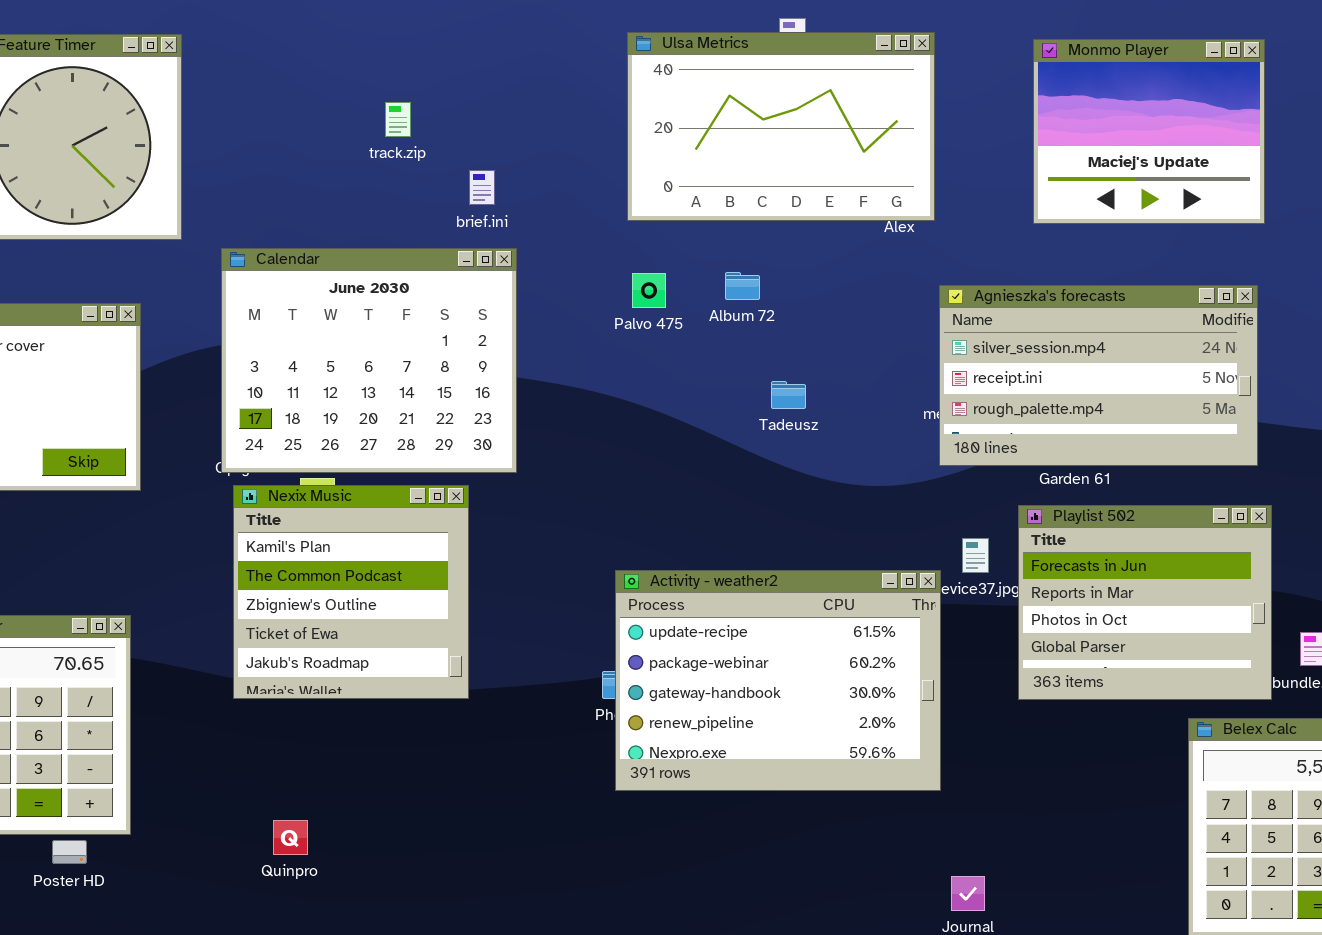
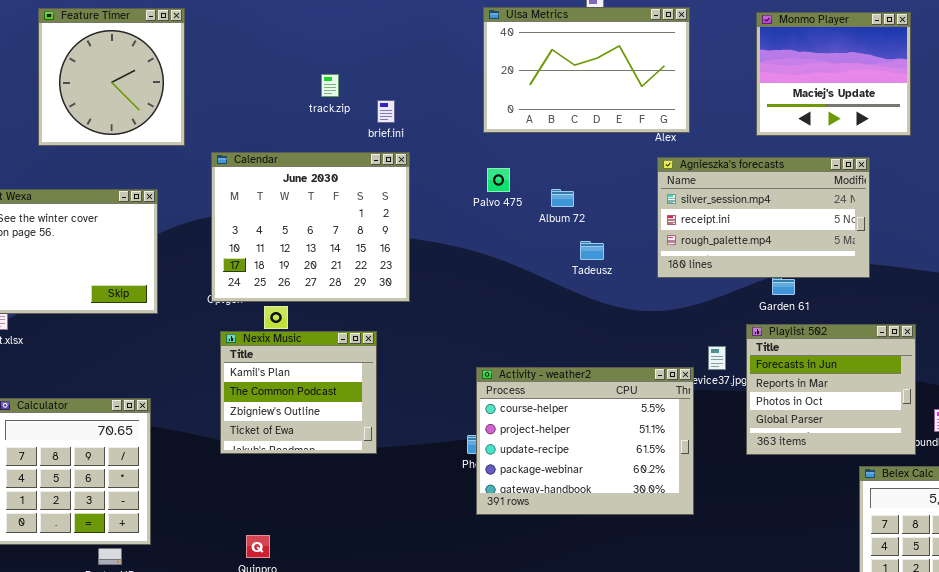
track.zip: [385,102,411,137] -> [321,74,339,97], moved
Album 72: [725,272,760,300] -> [551,189,574,207], moved
Agnieszka's forecasts: [939,285,1258,466] -> [657,157,870,278], moved
Nexix Music: [233,485,469,699] -> [220,331,377,454], resized
Activity - weather2: [615,570,941,791] -> [476,367,694,515], scrolled up 2 rows

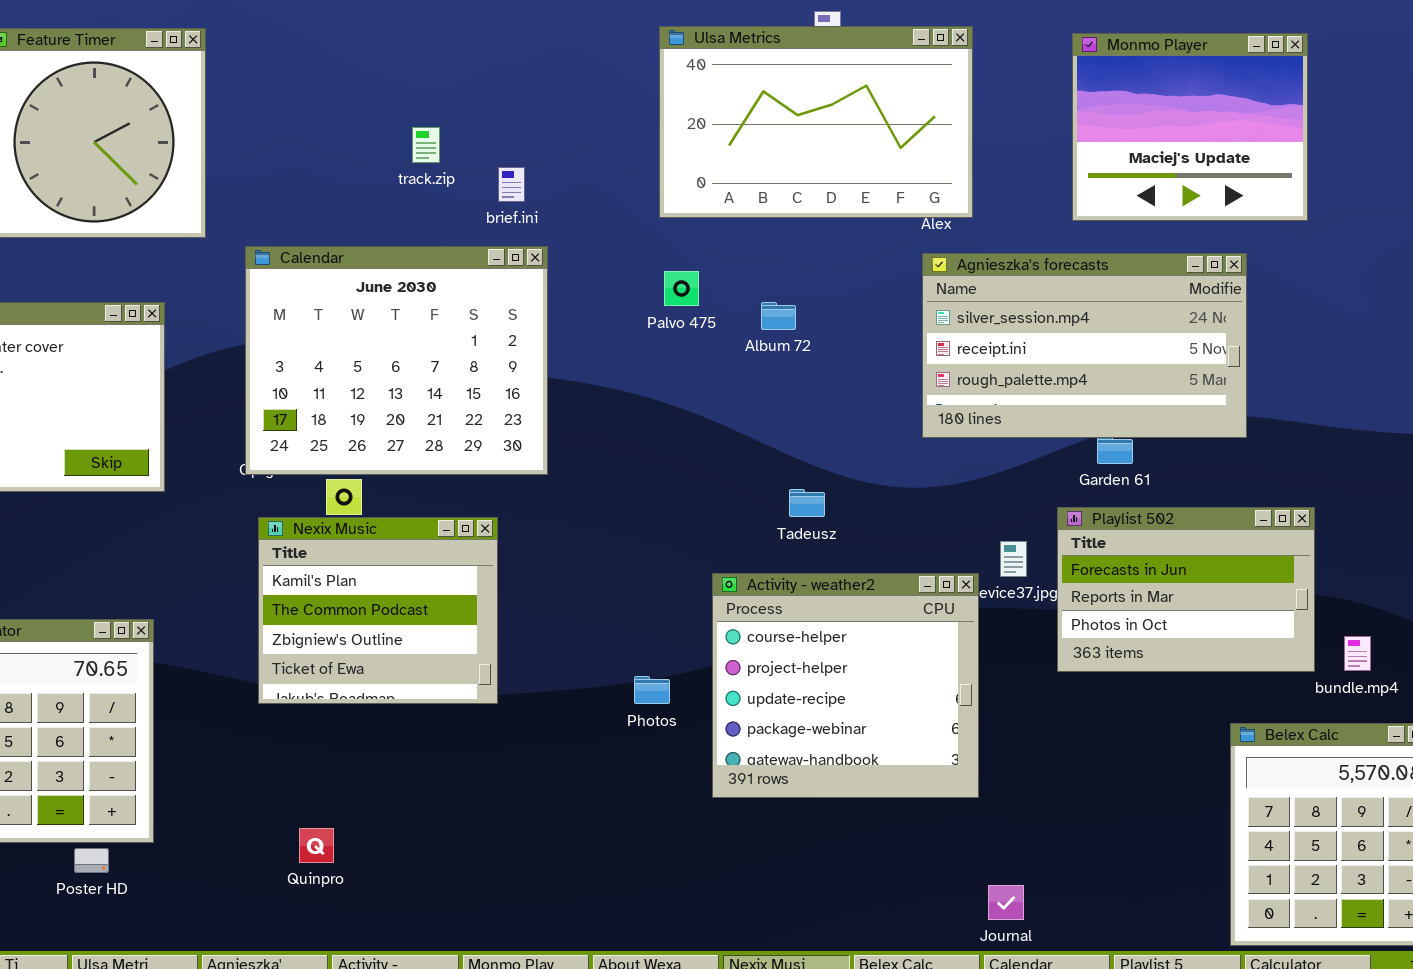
Tadeusz: [580,241,604,260] -> [789,489,825,517], moved
Playlist 502: [746,324,916,455] -> [1057,507,1315,672], resized
Activity - weather2: [476,367,694,515] -> [712,573,979,798], resized

